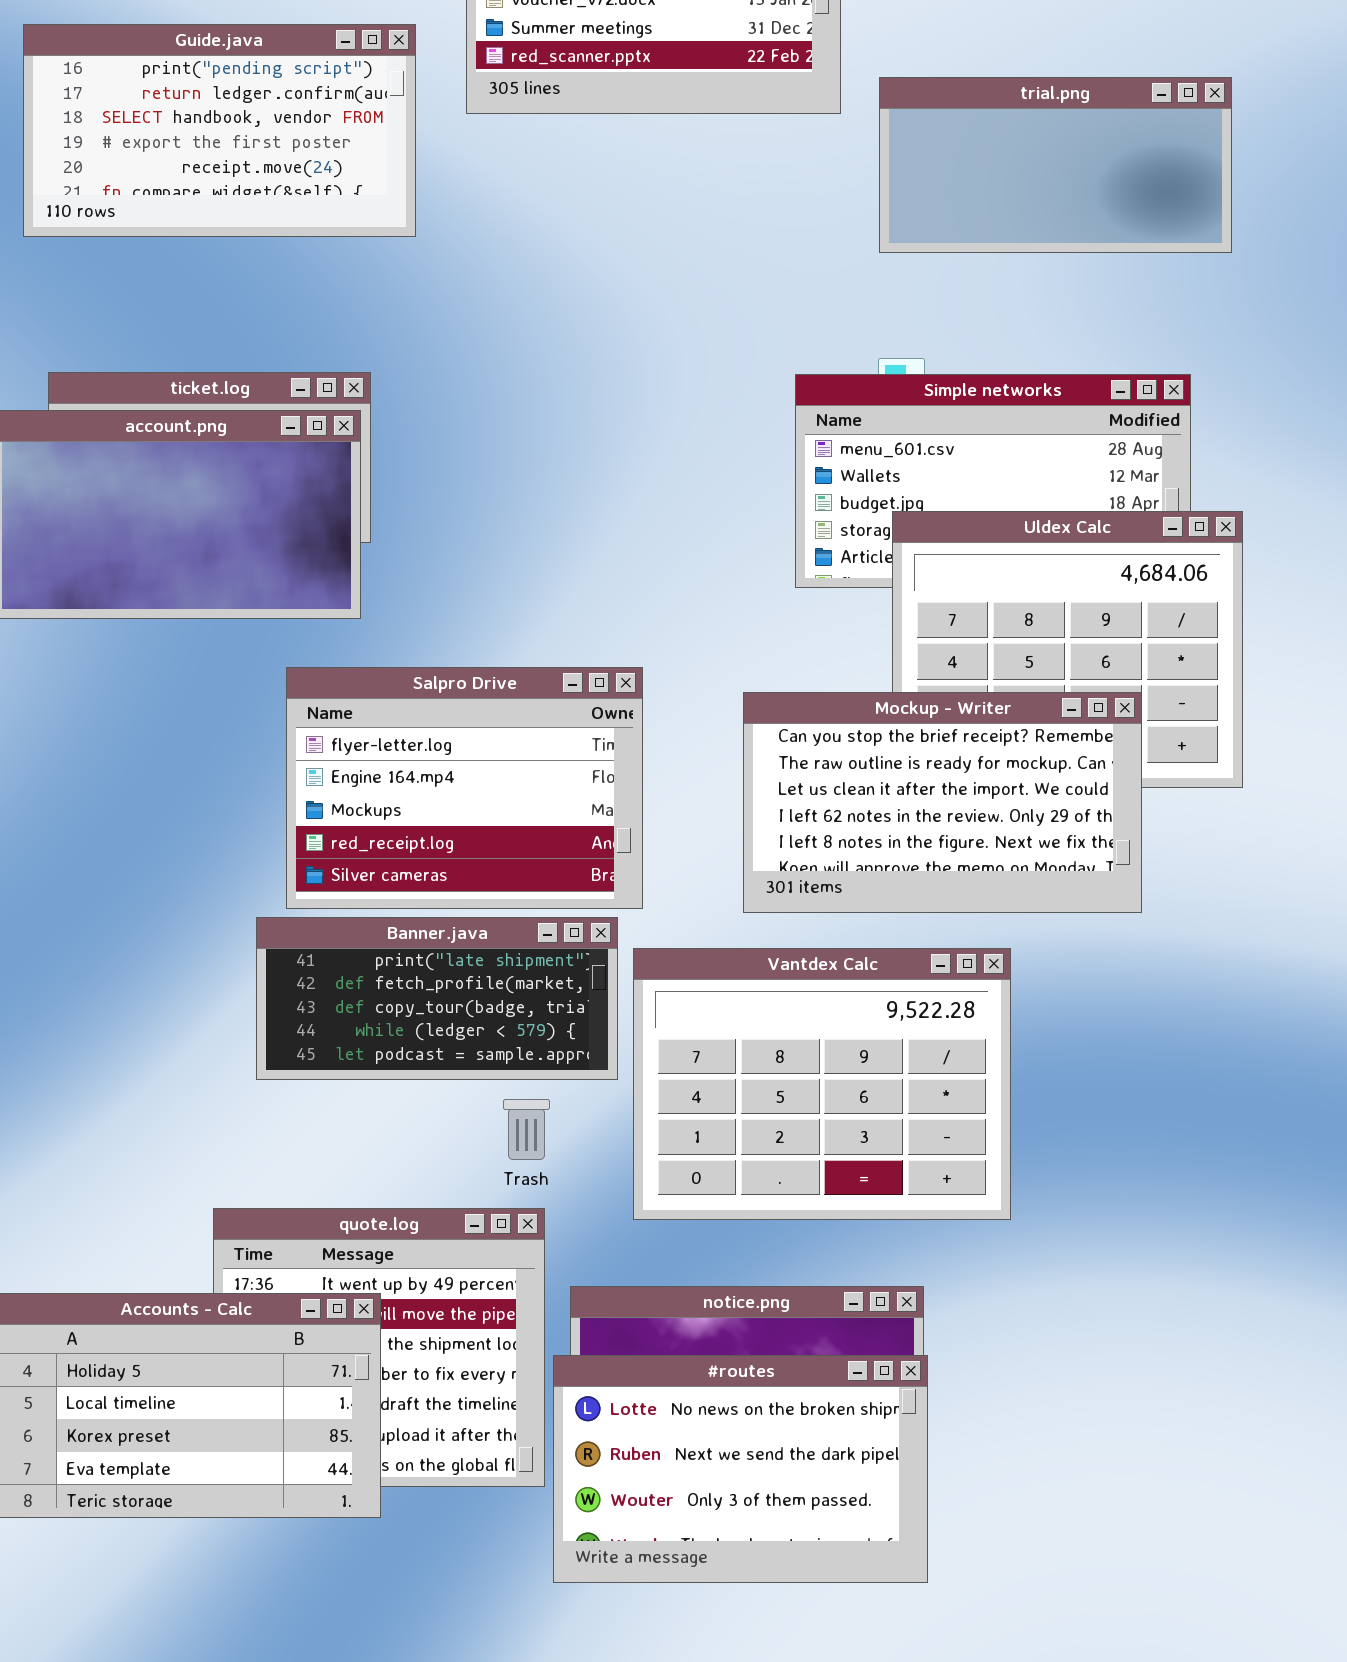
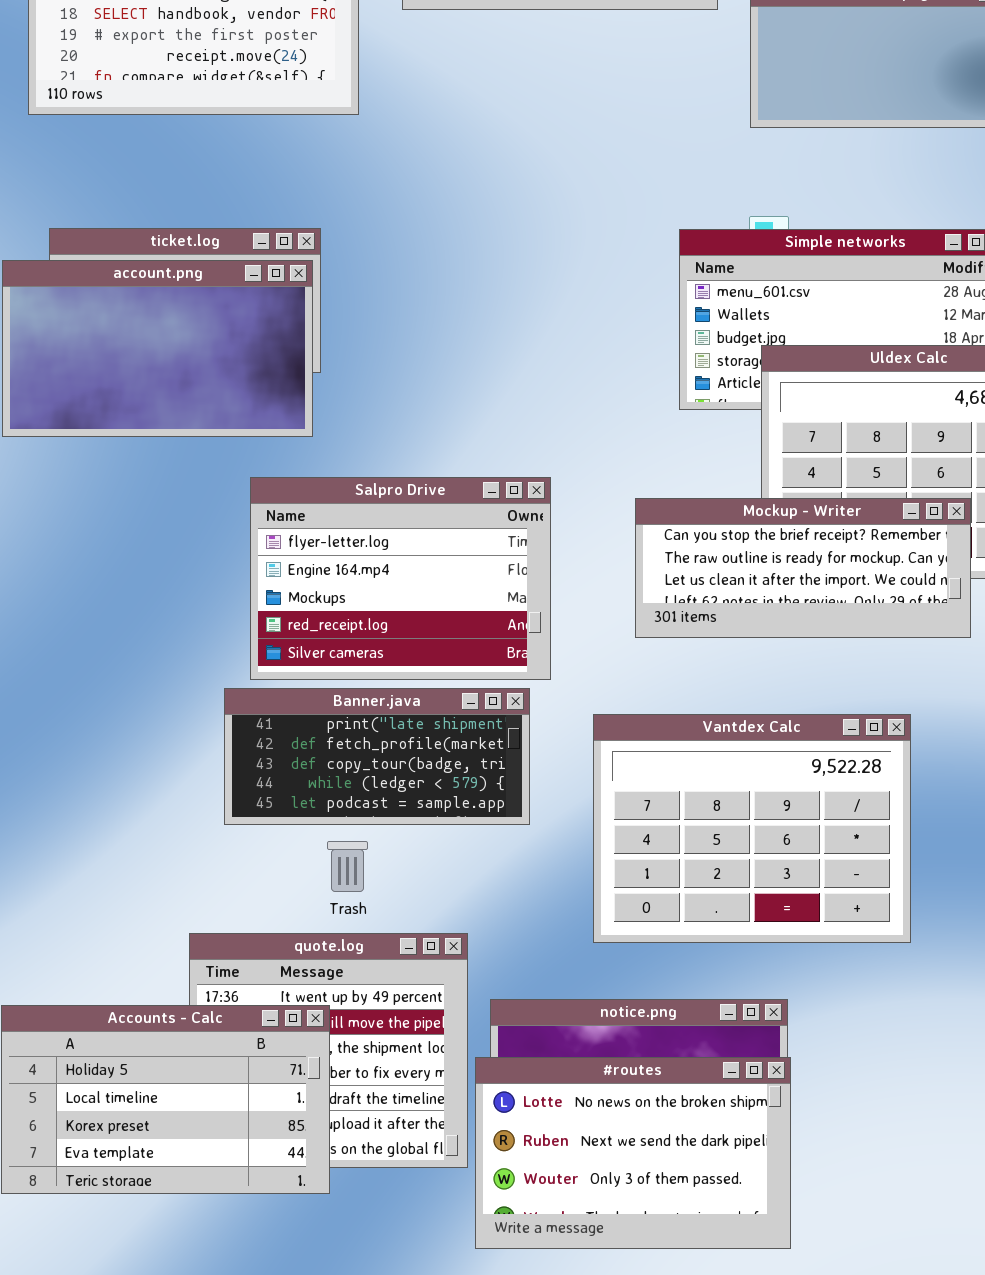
Mockup - Writer: [743,692,1142,913] -> [635,498,971,638], resized
Vantdex Calc: [633,948,1011,1220] -> [593,714,911,943], moved
Trash: [503,1099,550,1160] -> [327,841,368,892], moved

